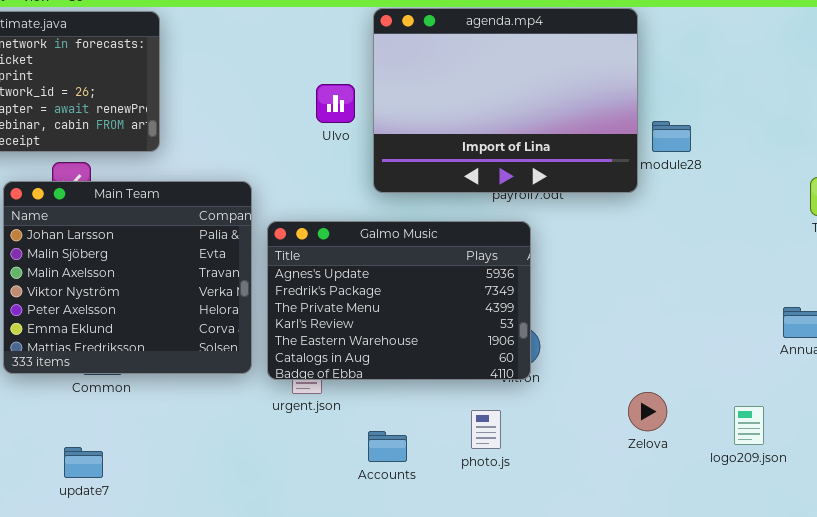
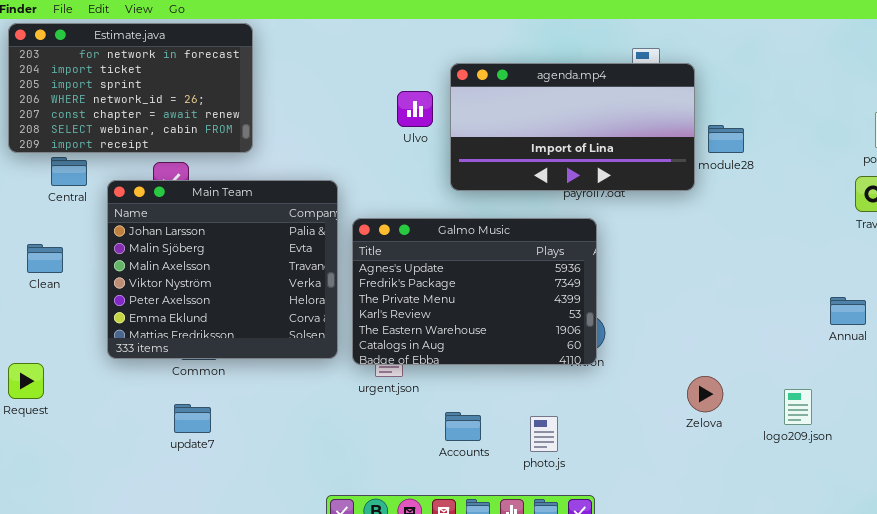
agenda.mp4: [373,8,638,193] -> [450,63,695,191], resized
photo.js: [471,410,501,449] -> [530,416,558,452], moved
update7: [64,447,103,478] -> [174,404,211,433], moved

